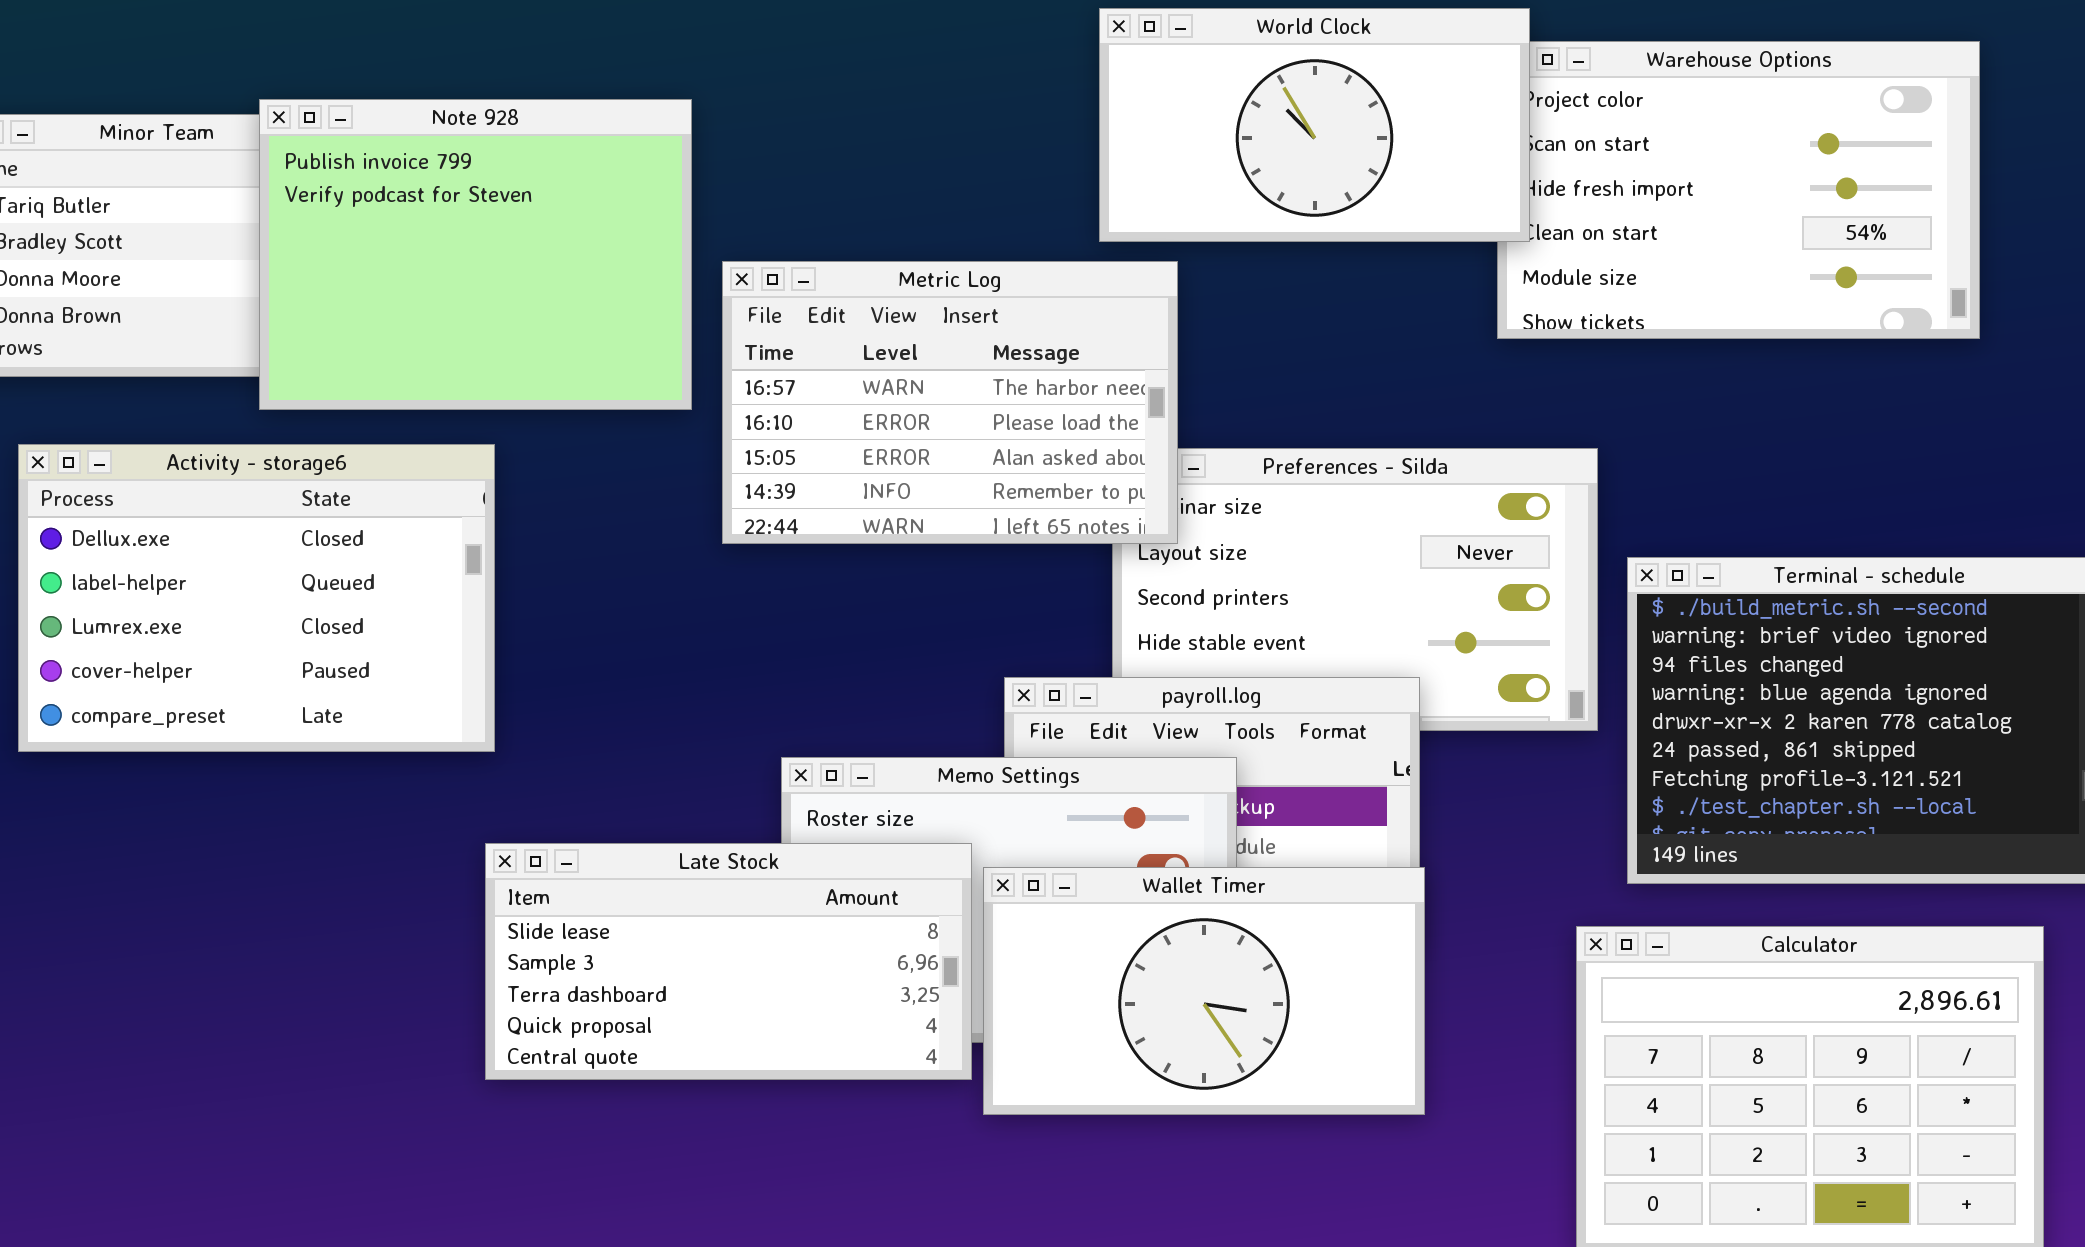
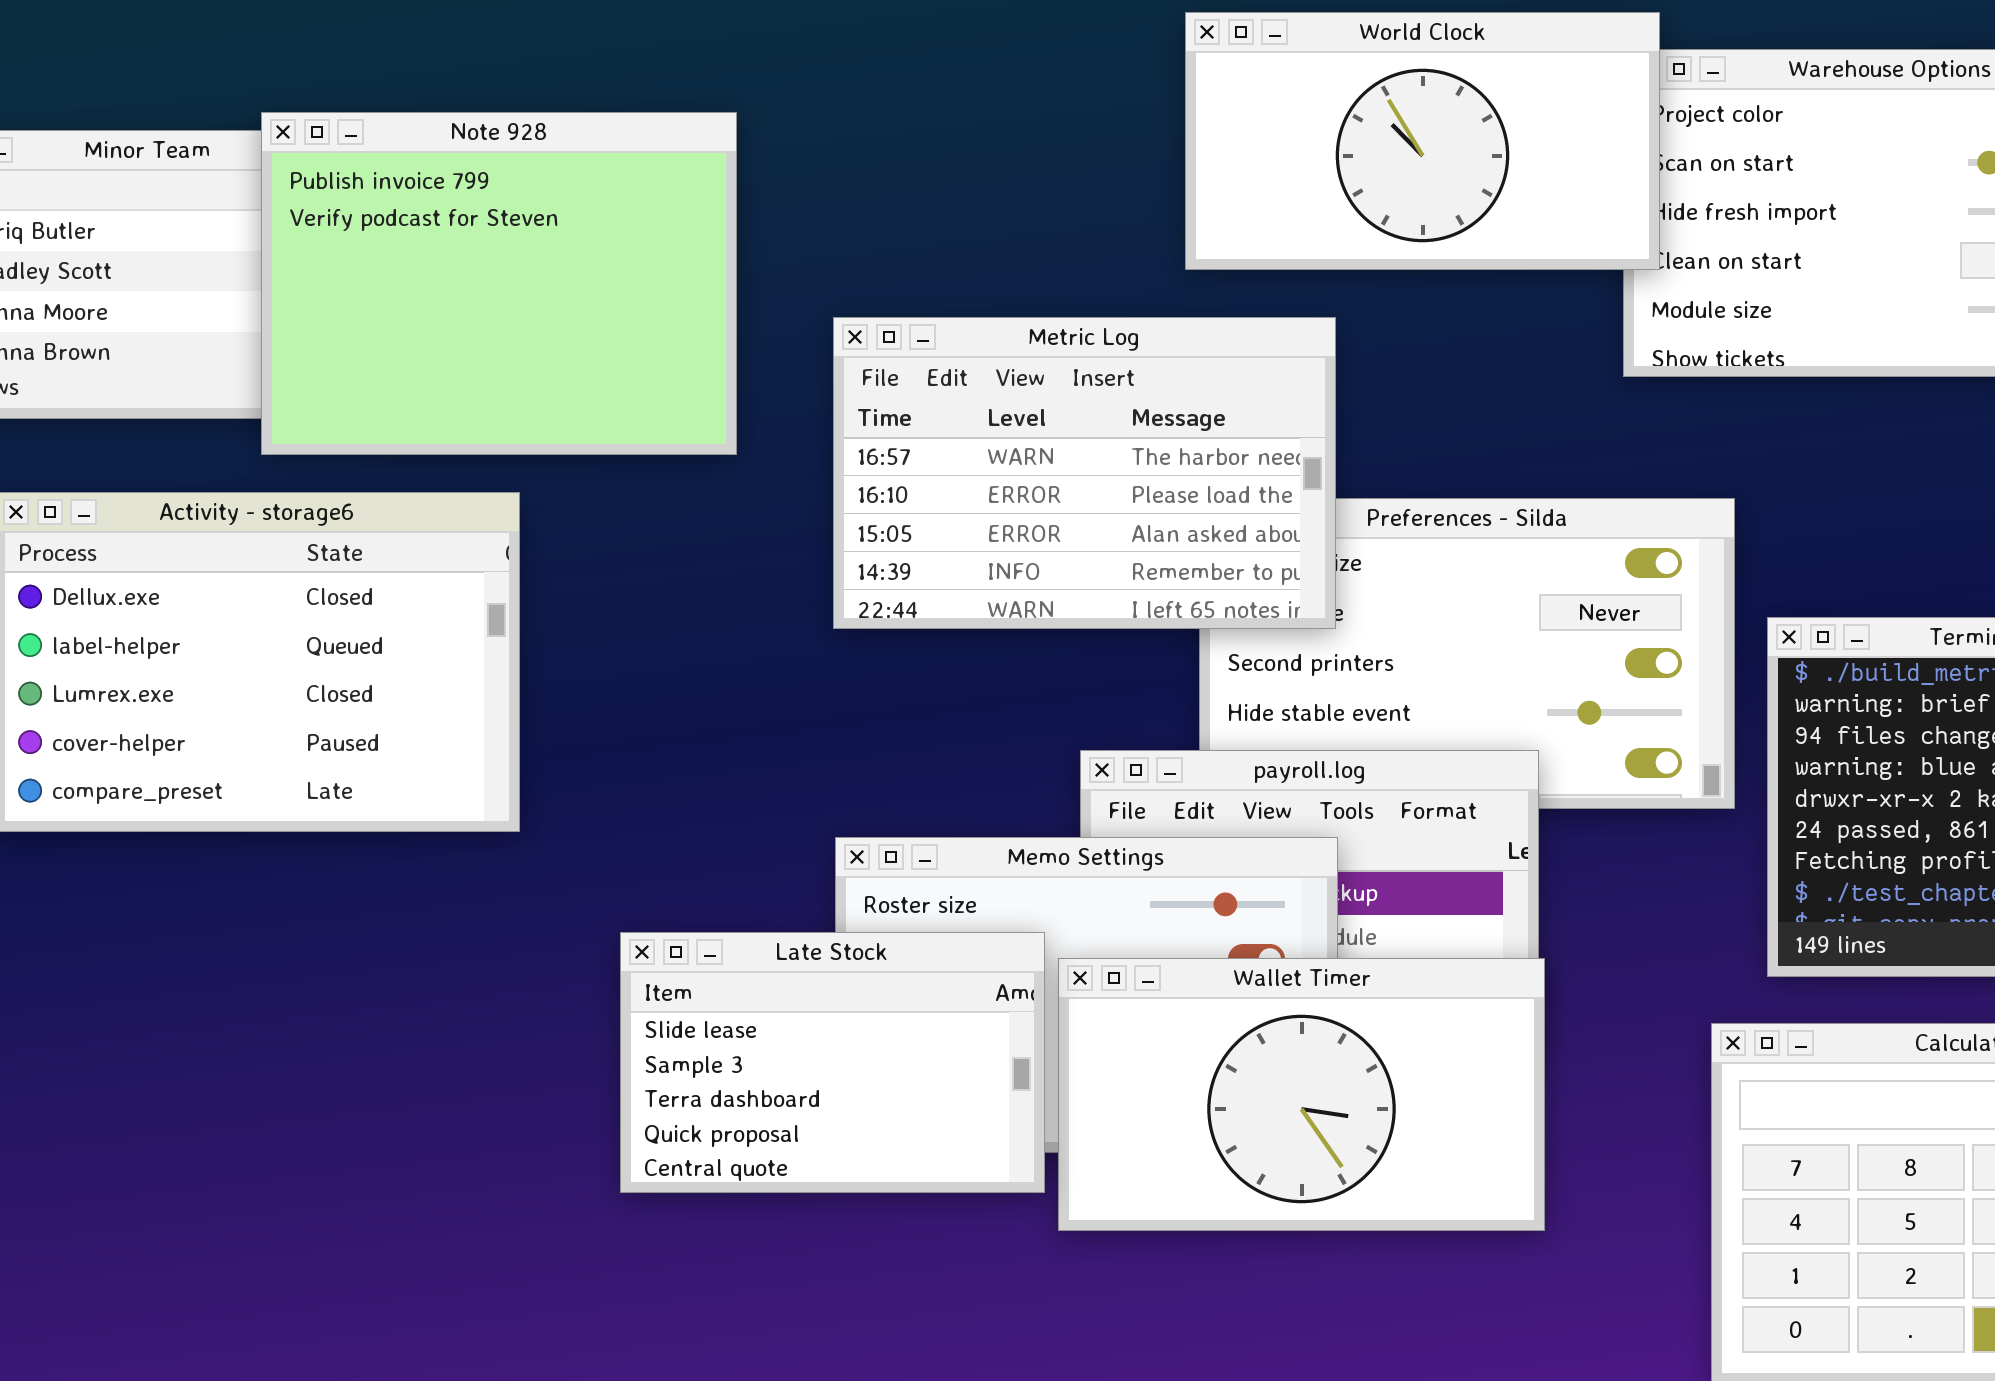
Metric Log: [722,261,1178,544] -> [833,317,1336,629], moved
Late Stock: [485,843,972,1080] -> [620,932,1045,1193], resized

